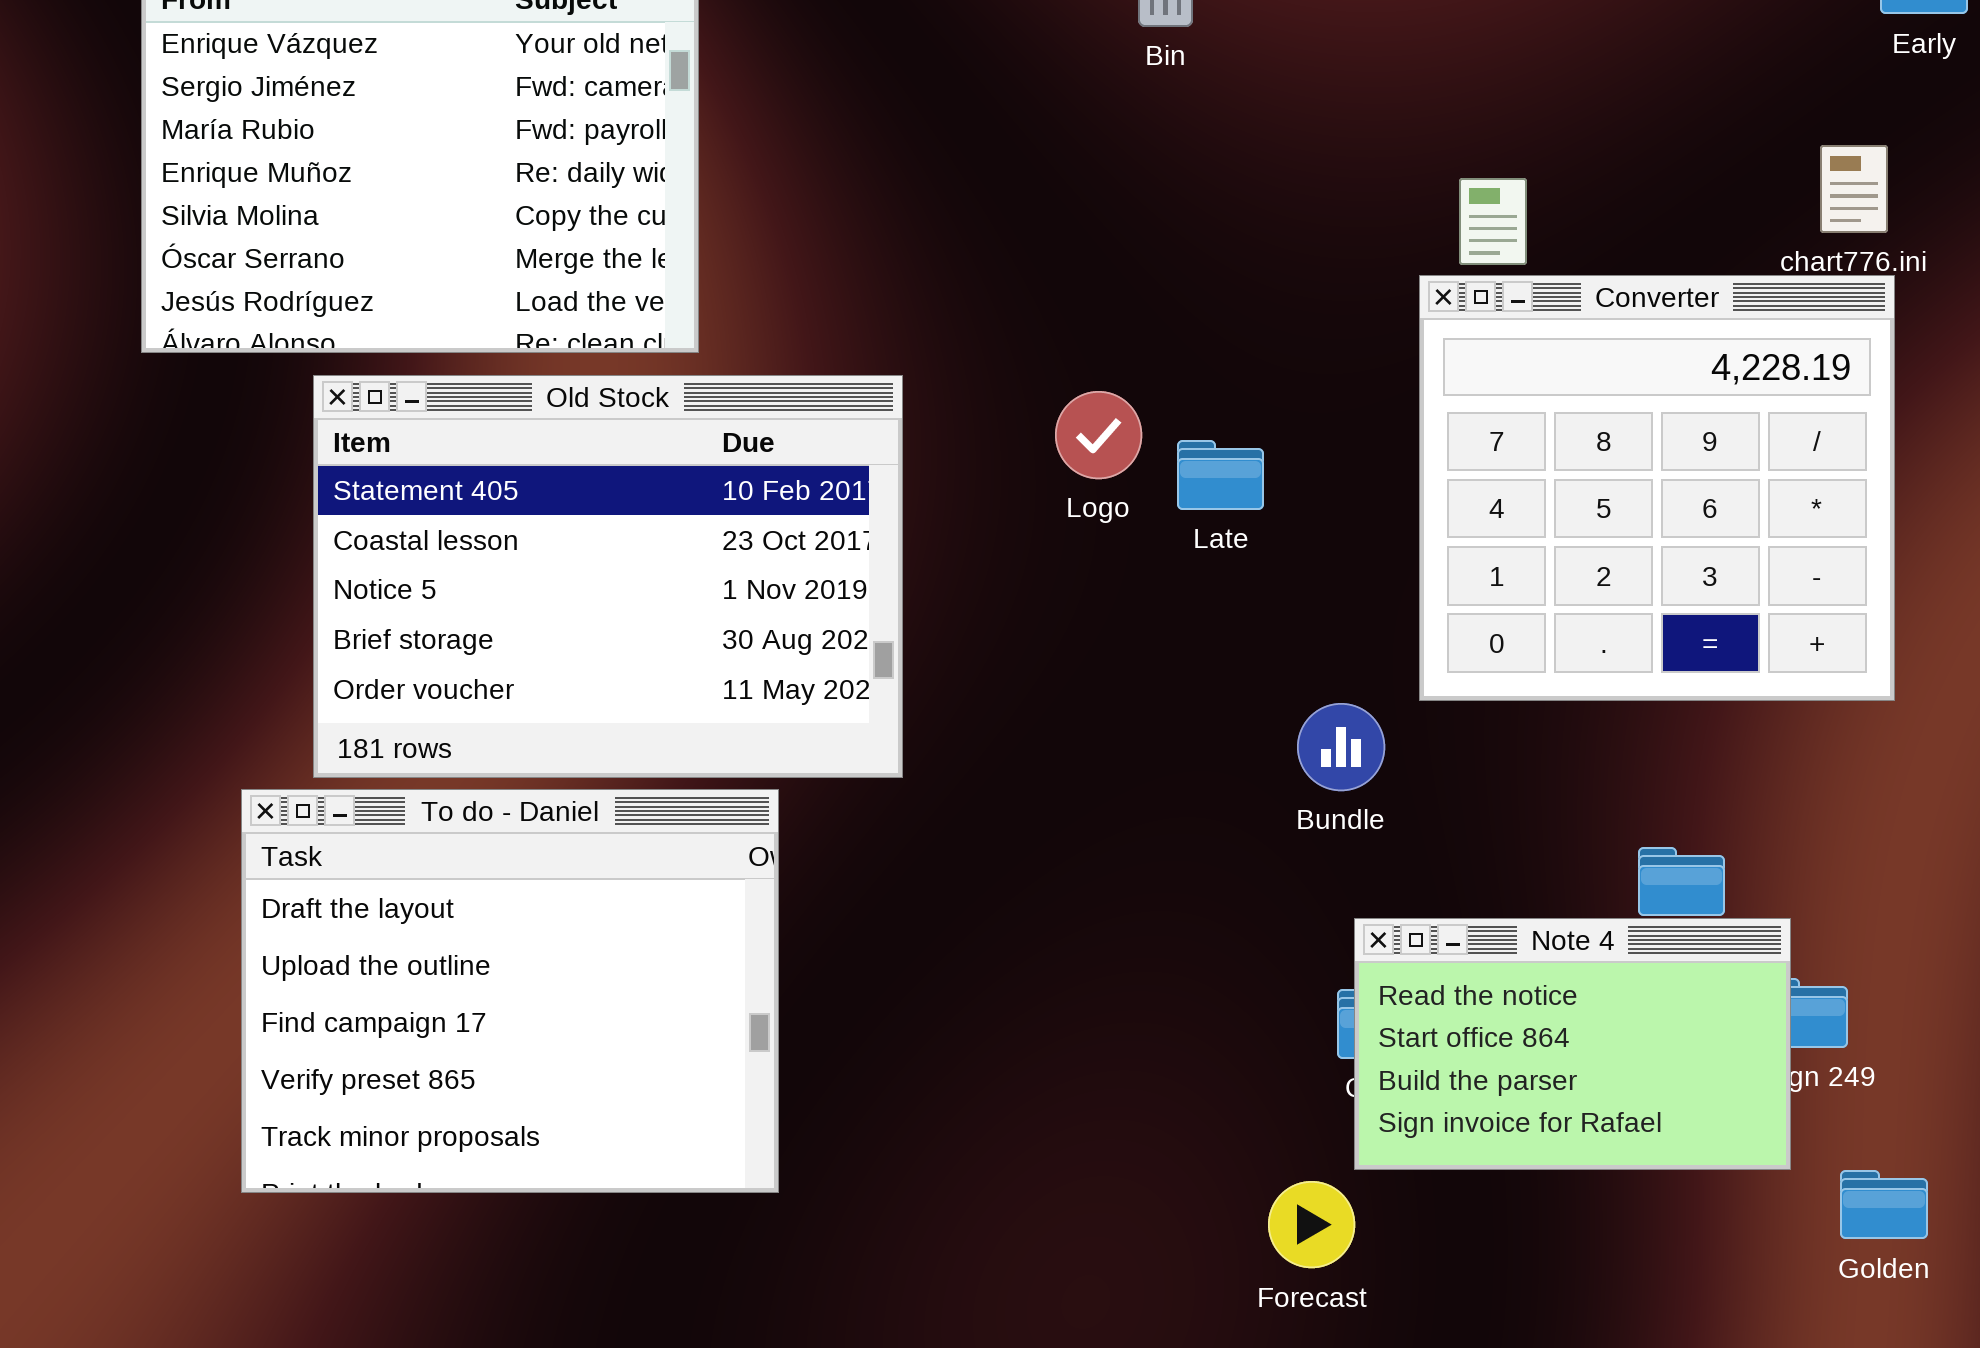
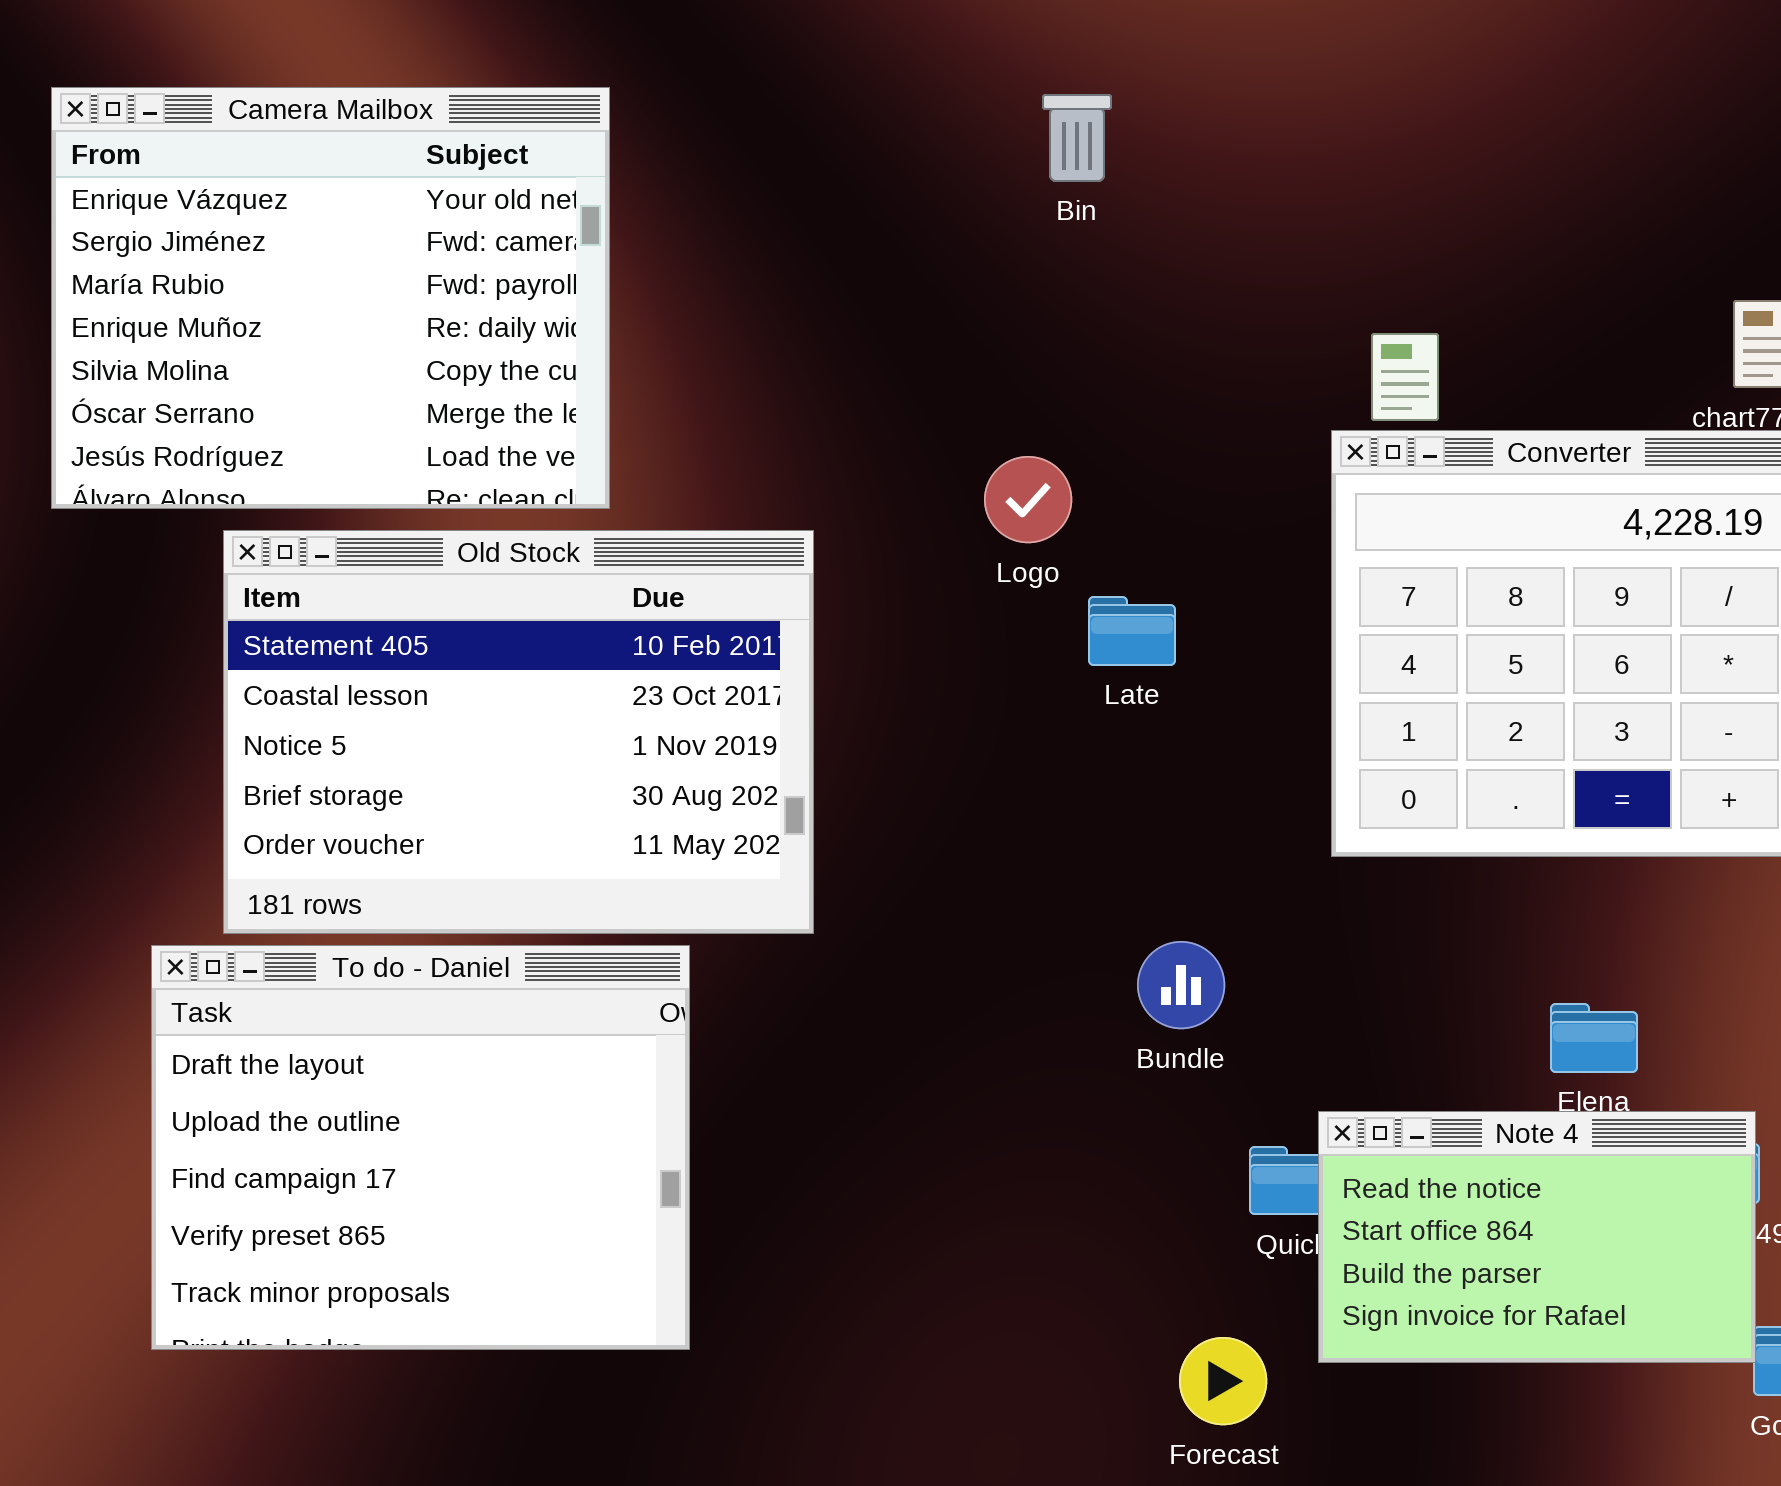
Logo: [1055,391,1142,479] -> [984,456,1072,543], moved
Bundle: [1297,703,1385,791] -> [1137,941,1225,1029], moved
Note 4: [1354,918,1791,1170] -> [1318,1111,1756,1363], moved

